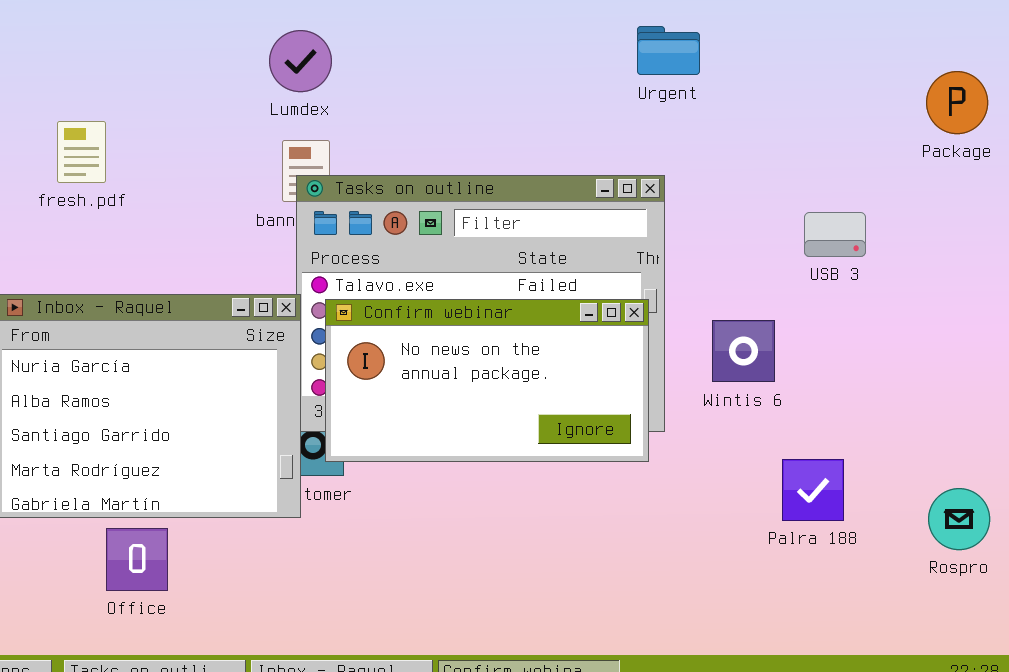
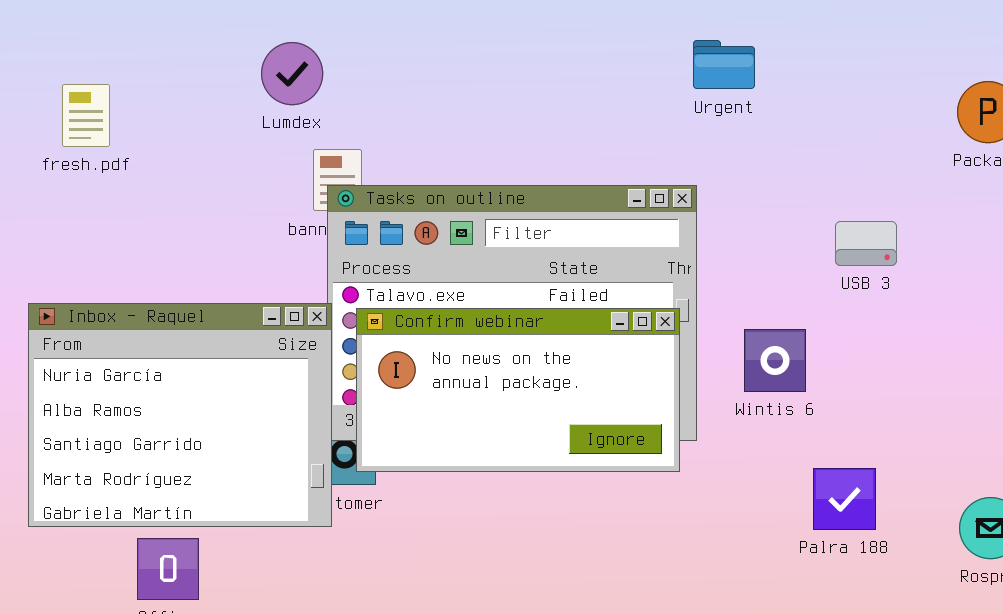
Urgent: [637,26,700,75] -> [693,40,755,89], moved
Lumdex: [269,30,332,92] -> [261,42,323,105], moved
fresh.pdf: [57,121,106,183] -> [62,84,110,147], moved

